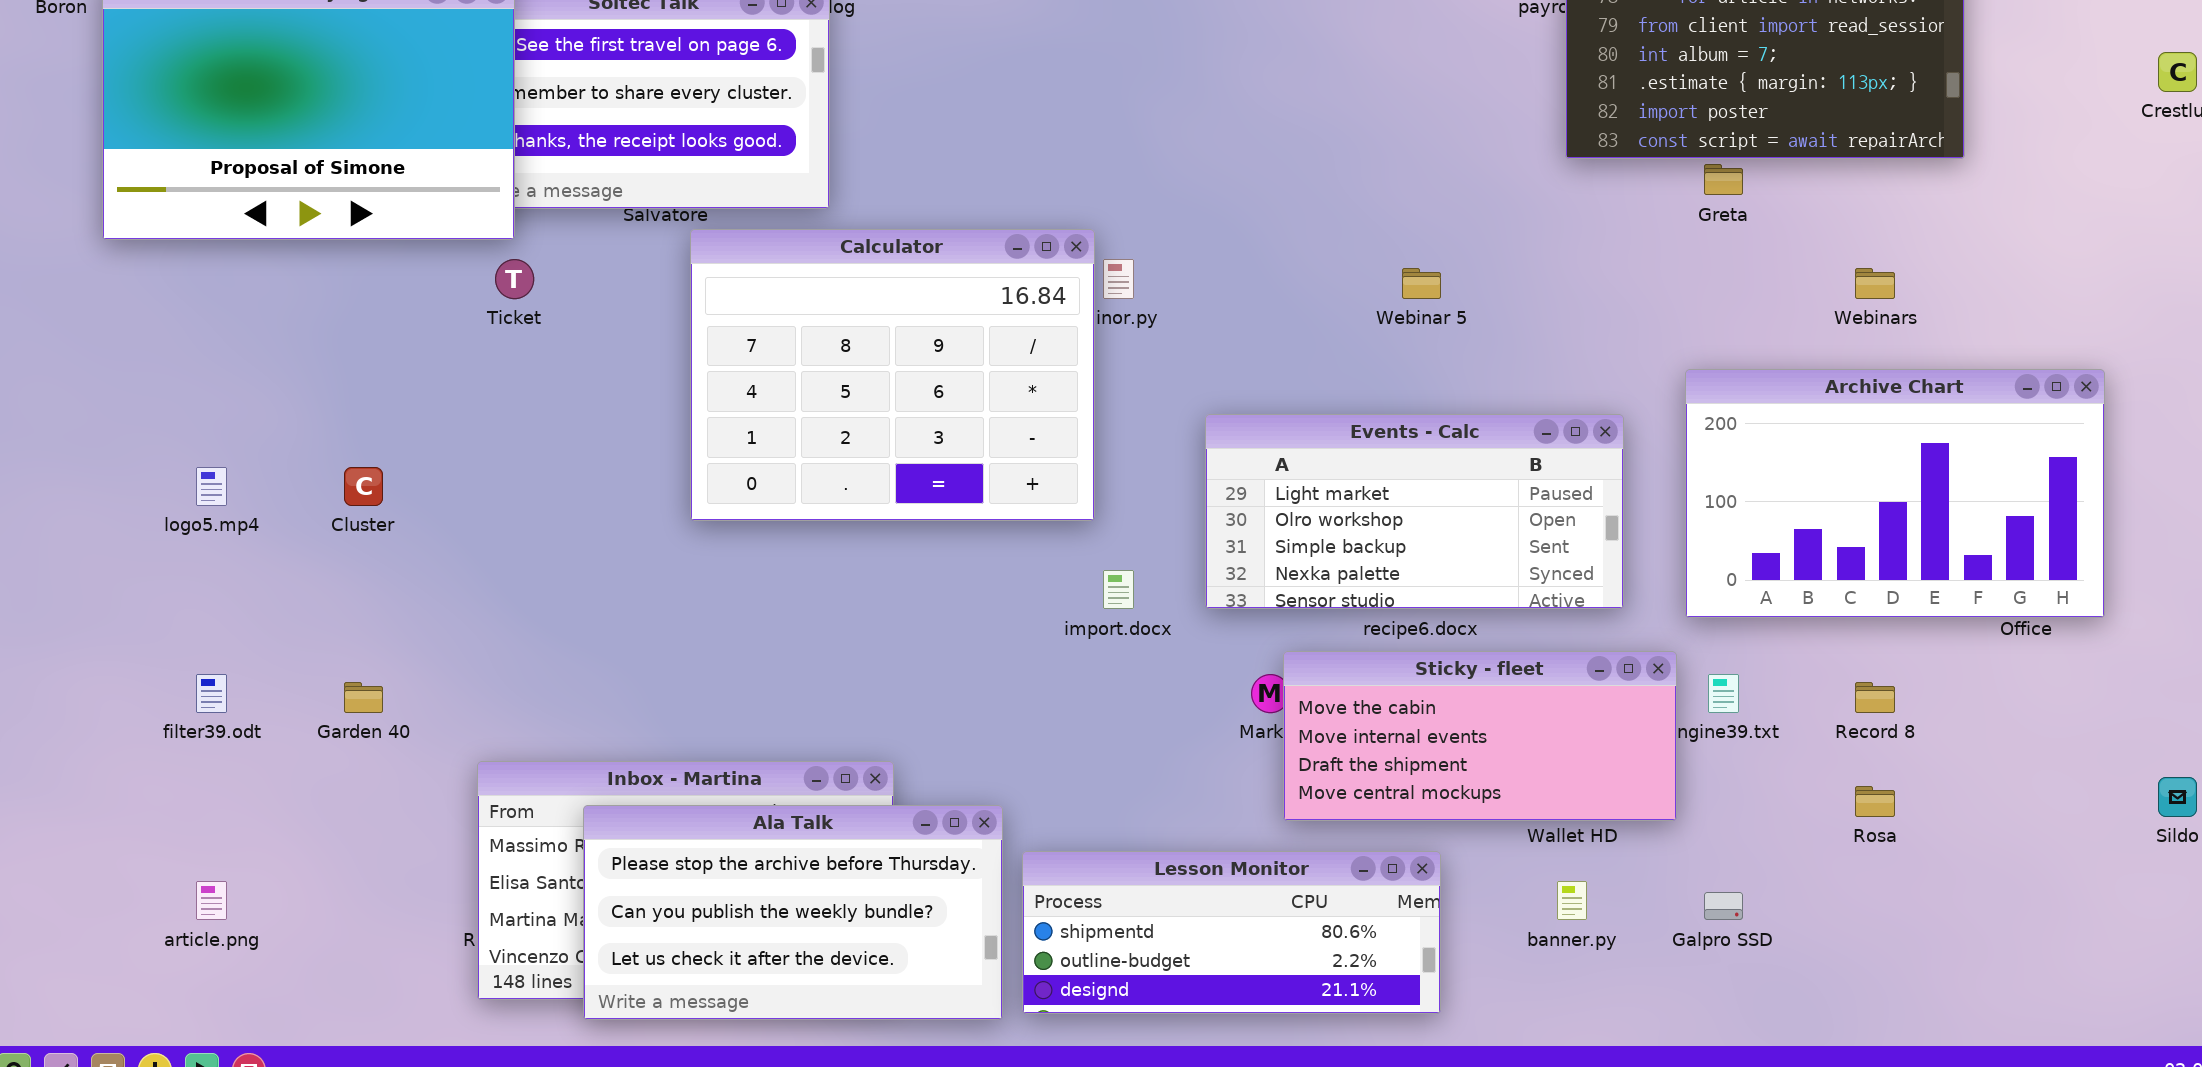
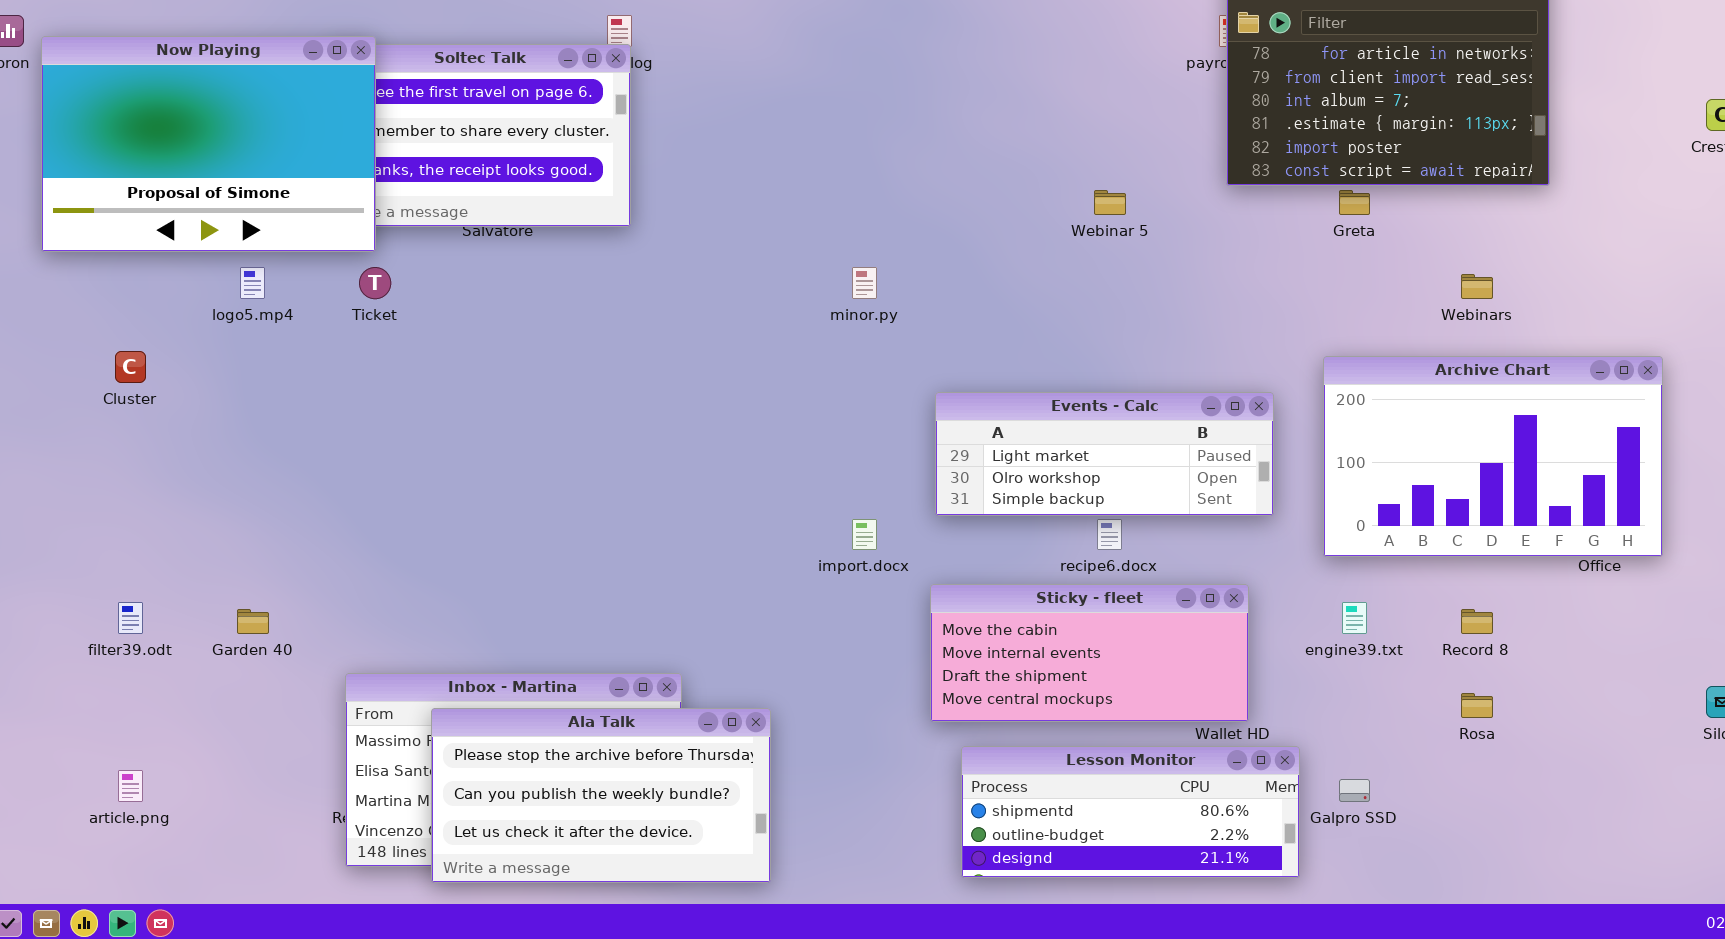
Calculator: [690,229,1095,521] -> none, closed
Webinar 5: [1402,268,1441,299] -> [1094,190,1126,215], moved
Events - Calc: [1205,414,1624,609] -> [935,392,1274,516], resized
logo5.mp4: [196,467,227,506] -> [240,267,265,299], moved
Cluster: [344,467,383,506] -> [115,351,146,383], moved
Sticky - fleet: [1283,651,1677,821] -> [930,584,1249,722], moved
Lesson Monitor: [1022,851,1441,1014] -> [961,746,1300,878], moved

